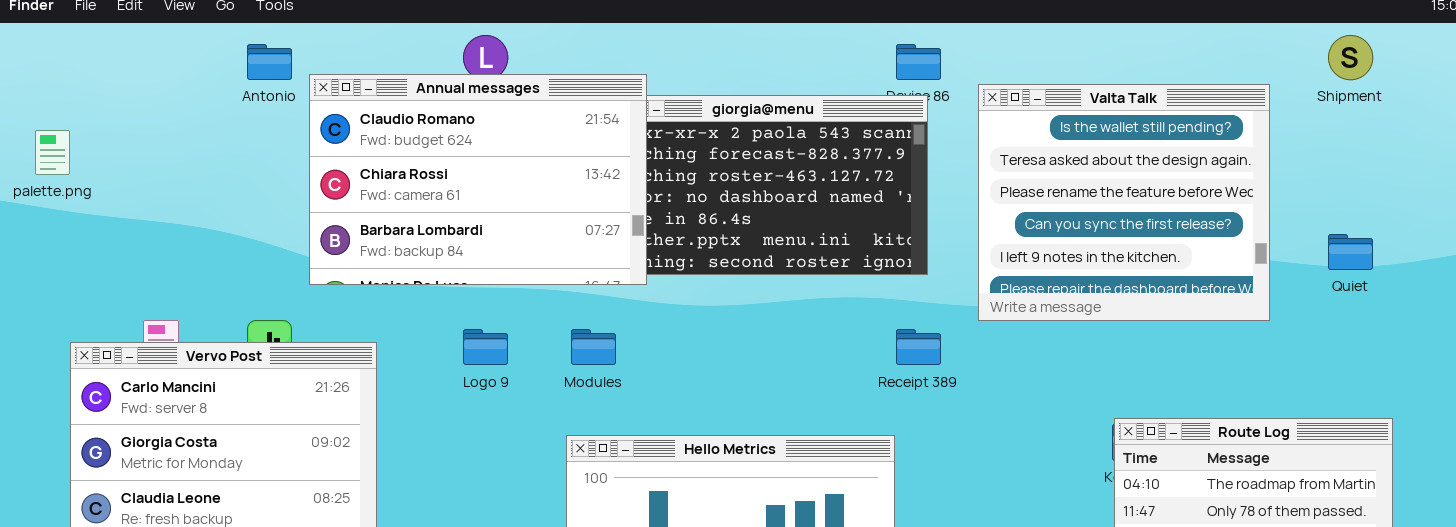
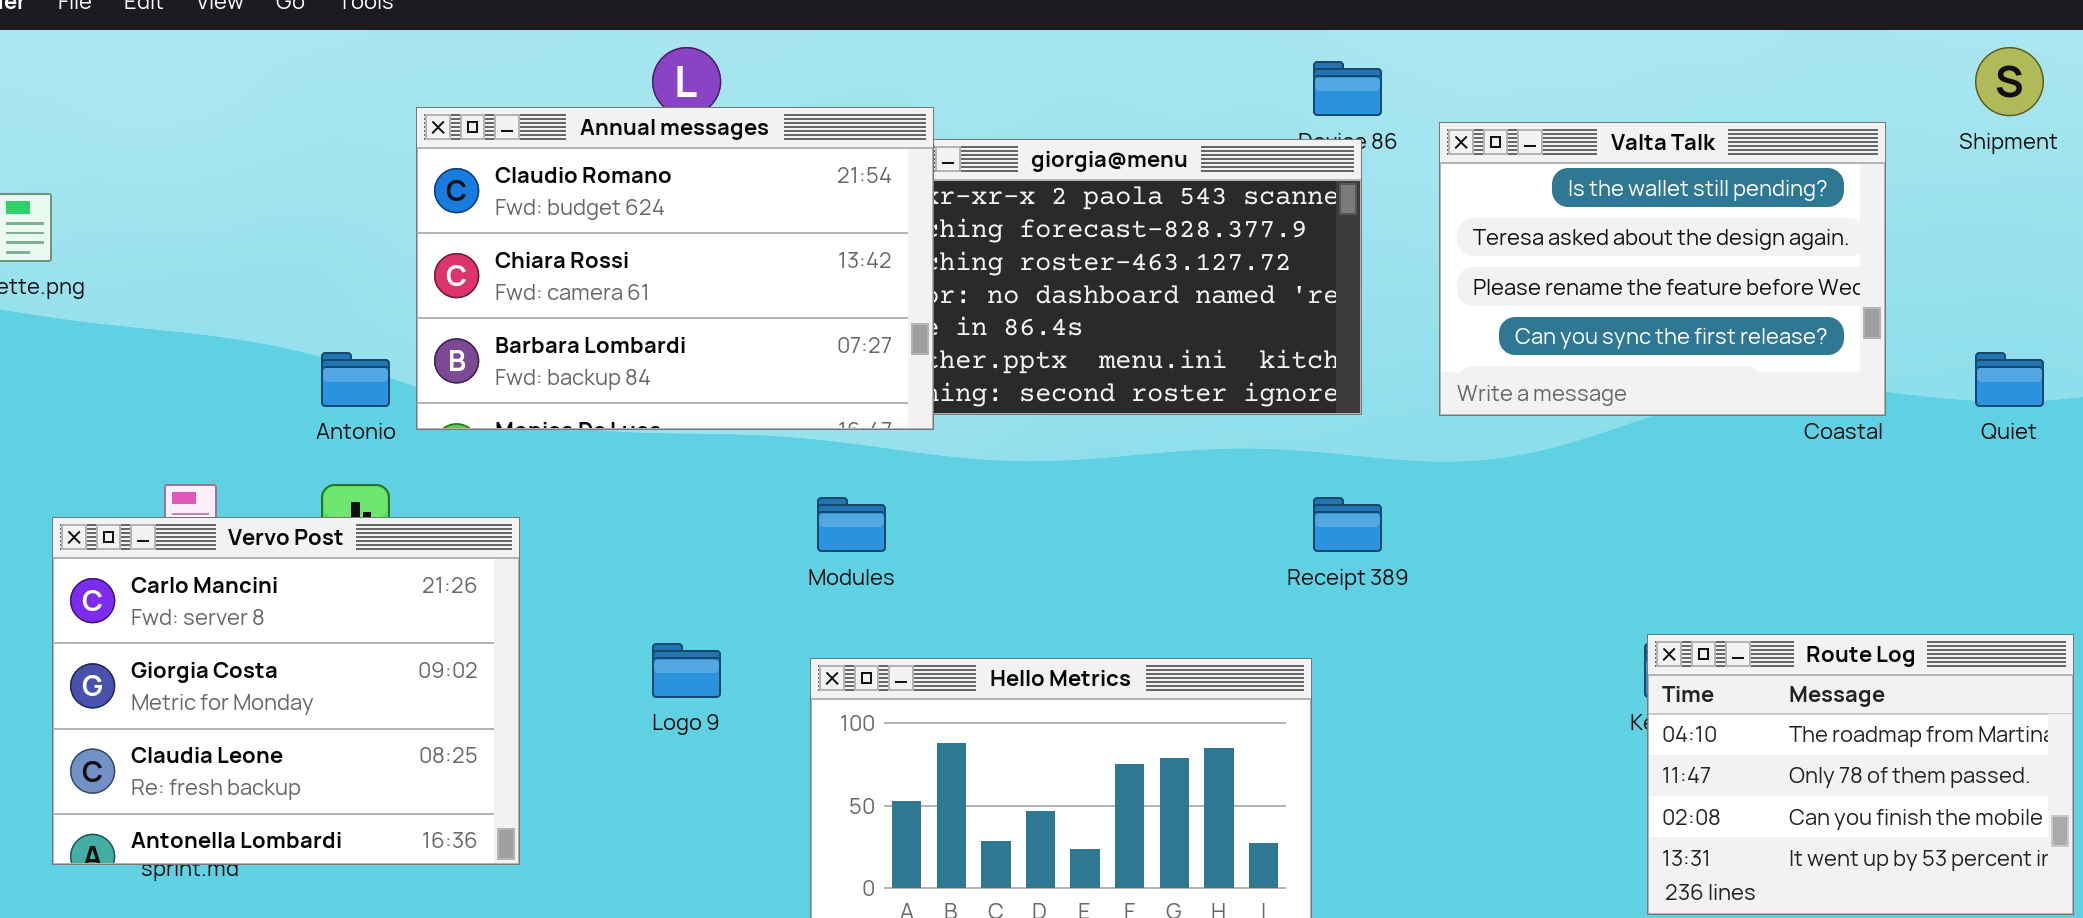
Antonio: [247,44,292,80] -> [321,352,390,407], moved
Valta Talk: [978,84,1270,321] -> [1439,122,1886,416], resized
Logo 9: [463,329,508,365] -> [652,643,721,698], moved

